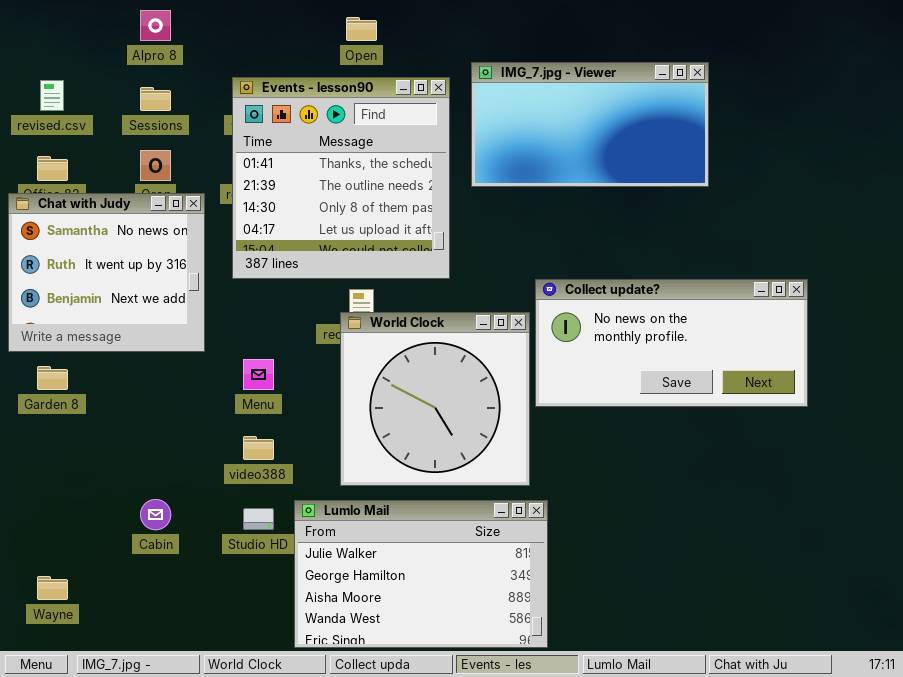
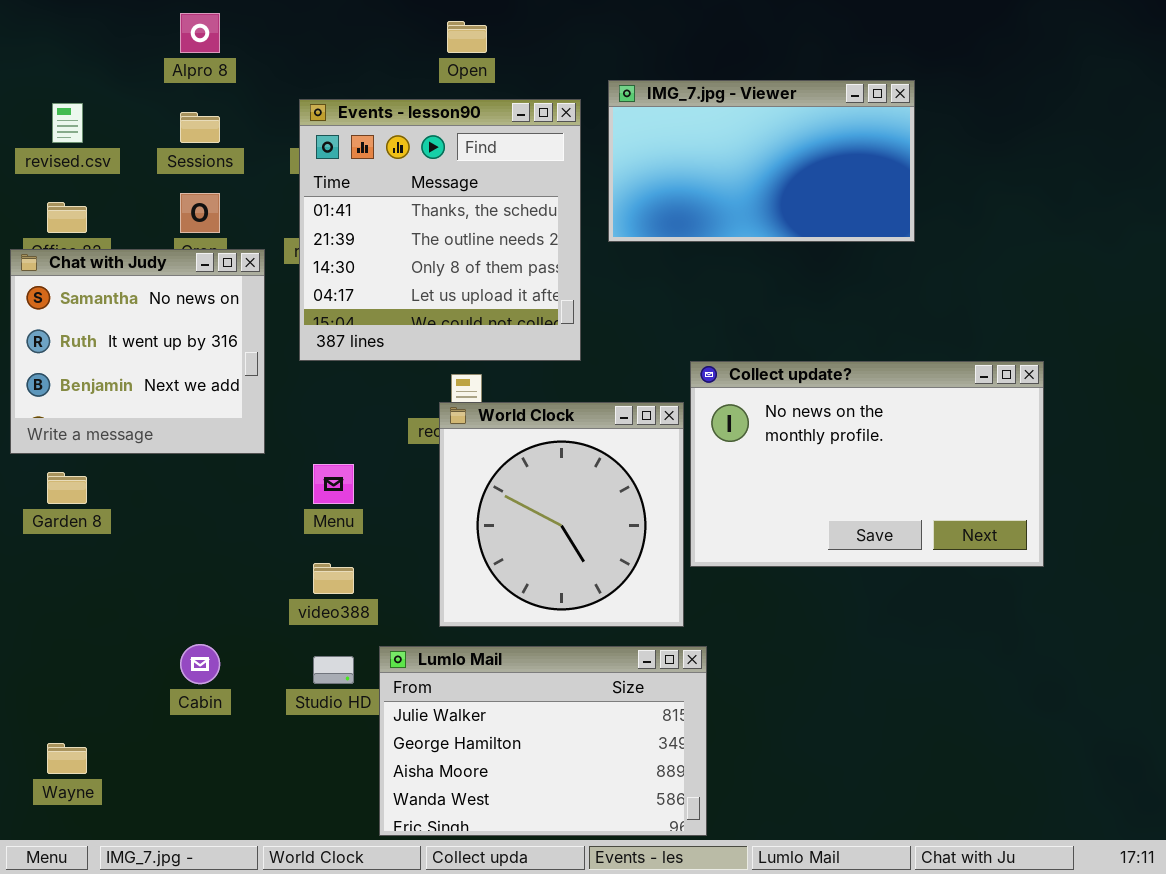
Collect update?: [535,279,808,407] -> [690,361,1044,567], resized

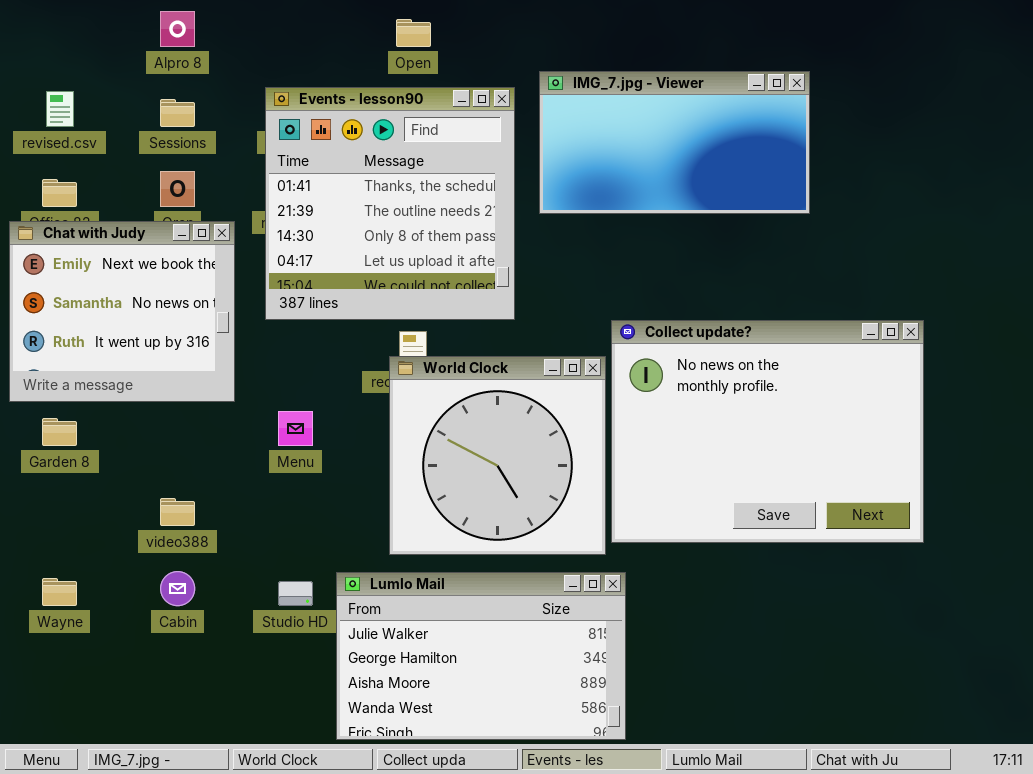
Chat with Judy: [10,249,265,454] -> [9,221,235,402], scrolled up 1 row
Collect update?: [690,361,1044,567] -> [611,320,924,543], resized
video388: [313,563,354,594] -> [160,498,195,526], moved
Wayne: [47,743,87,774] -> [42,578,77,606], moved

